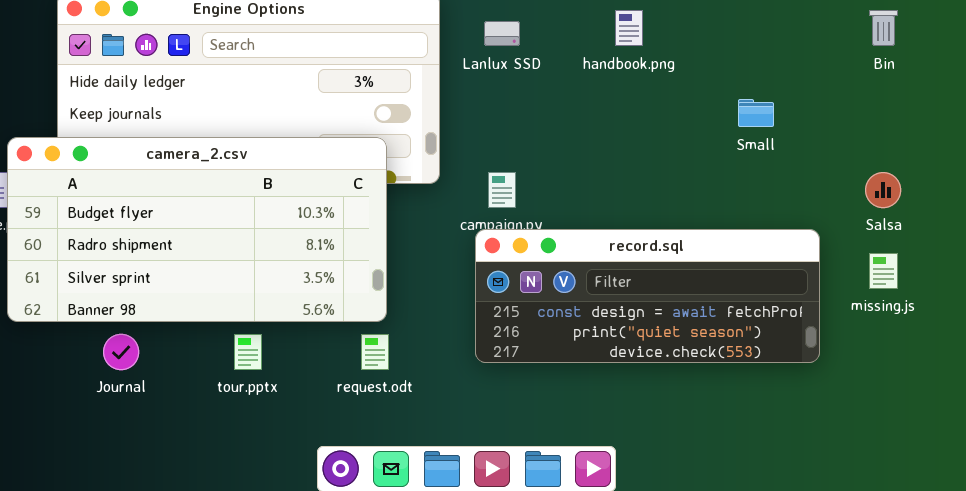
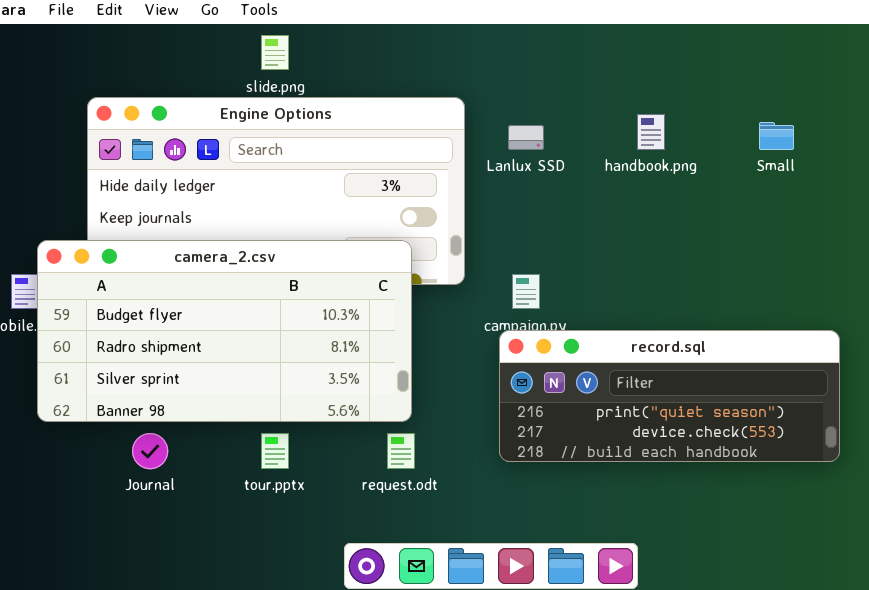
Small: [738,99,774,127] -> [759,122,794,150], moved
record.sql: [475,229,820,363] -> [499,330,840,462], scrolled down 1 row

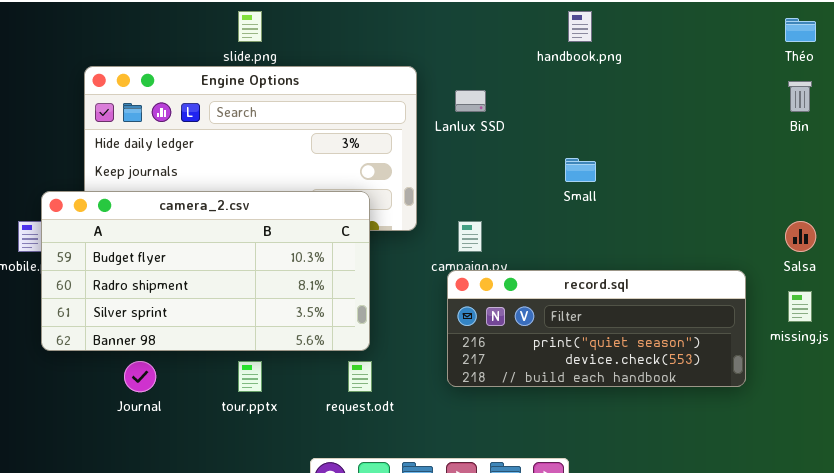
handbook.png: [637,114,665,150] -> [568,11,592,42], moved
Small: [759,122,794,150] -> [565,158,596,182], moved

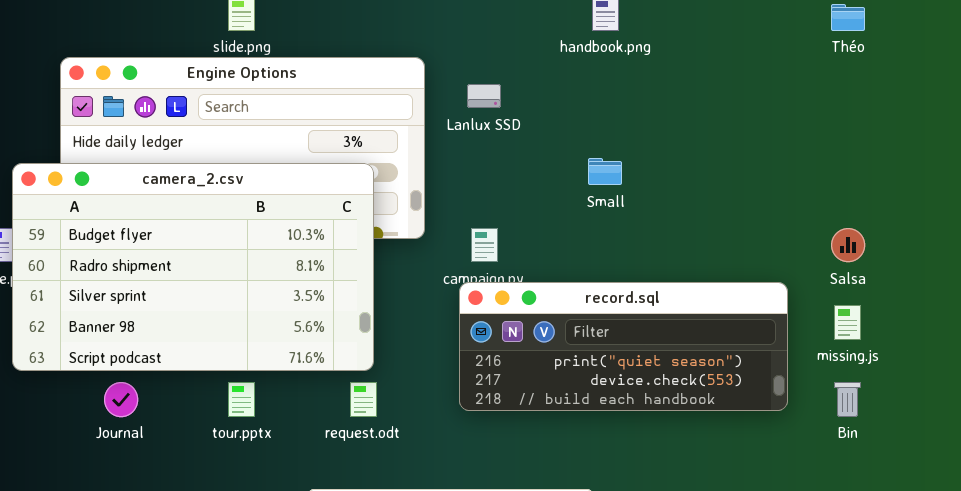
Bin: [788,81,812,112] -> [834,382,861,417], moved
camera_2.csv: [41,191,370,351] -> [12,163,374,371], resized

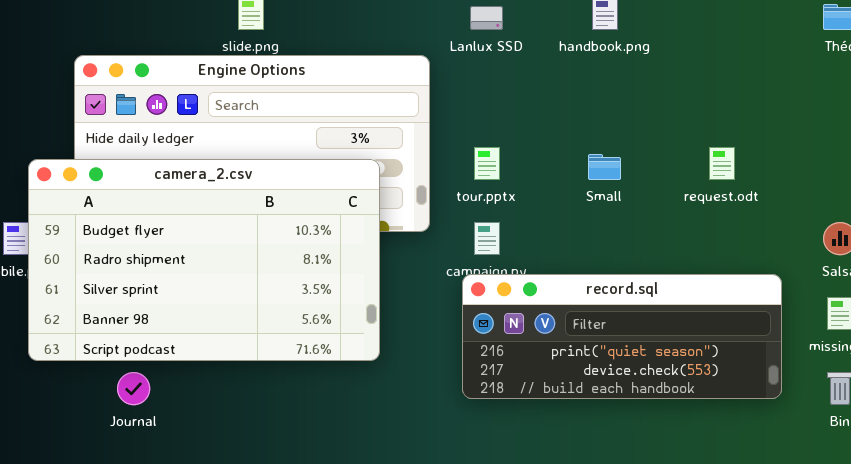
Lanlux SSD: [467,84,501,108] -> [470,6,503,30], moved
tour.pptx: [228,382,255,417] -> [474,147,500,180], moved
request.odt: [350,382,377,417] -> [709,147,735,180], moved

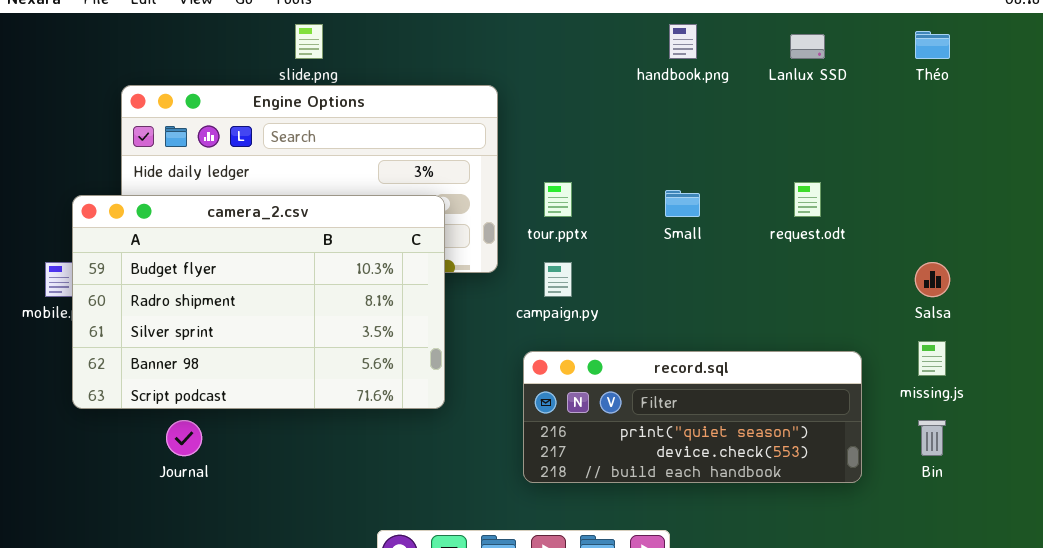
Lanlux SSD: [470,6,503,30] -> [790,34,825,59], moved
record.sql: [462,274,782,399] -> [523,351,862,483], moved

